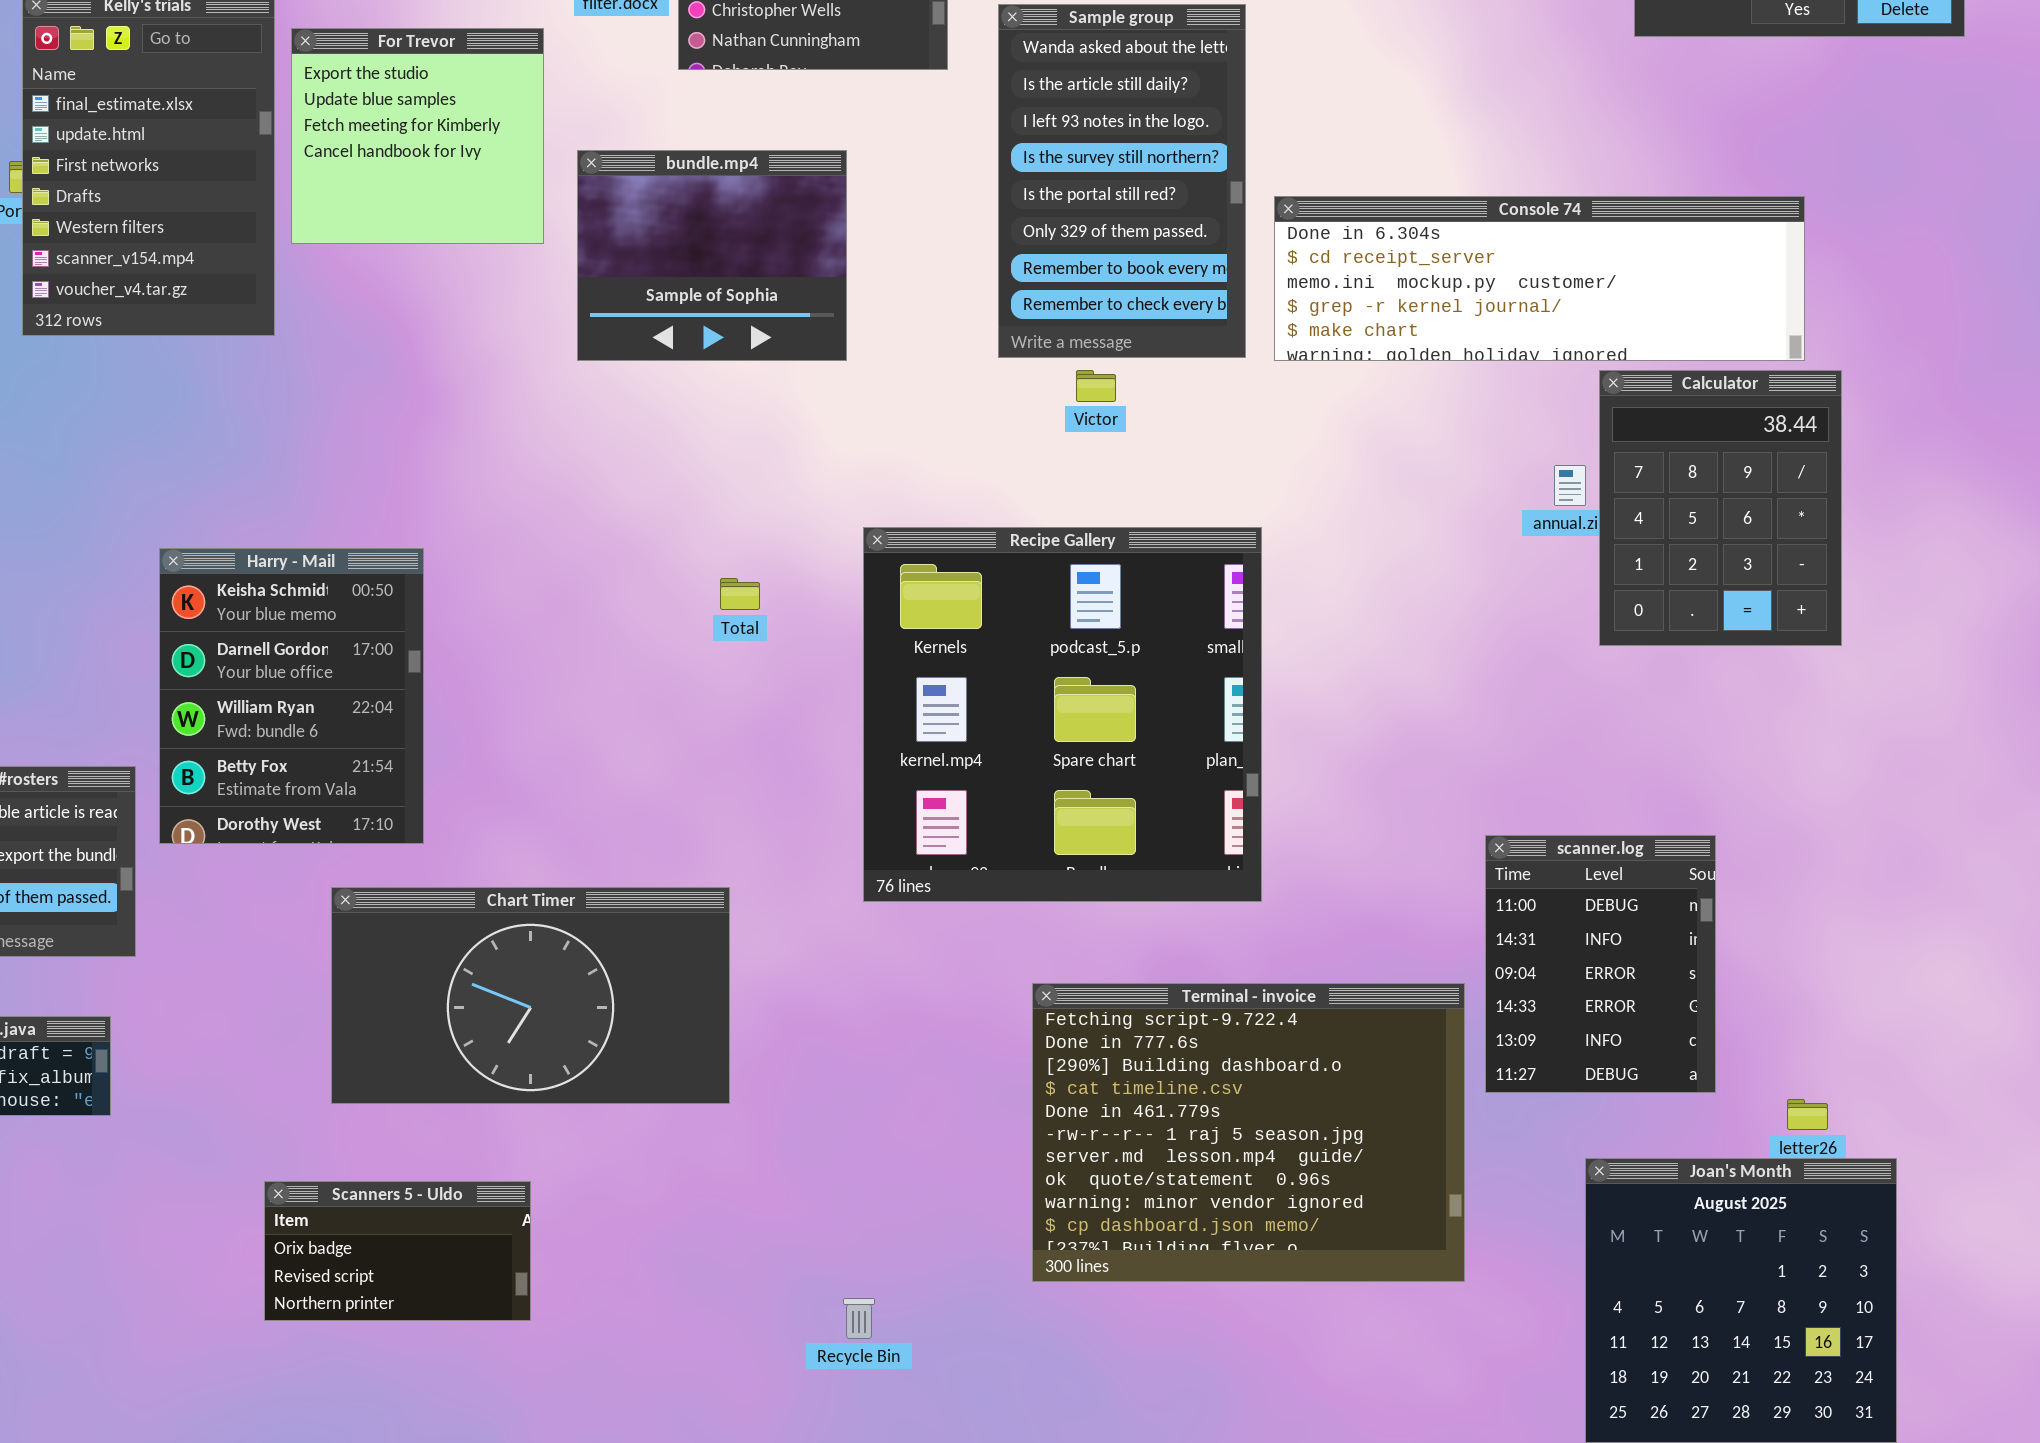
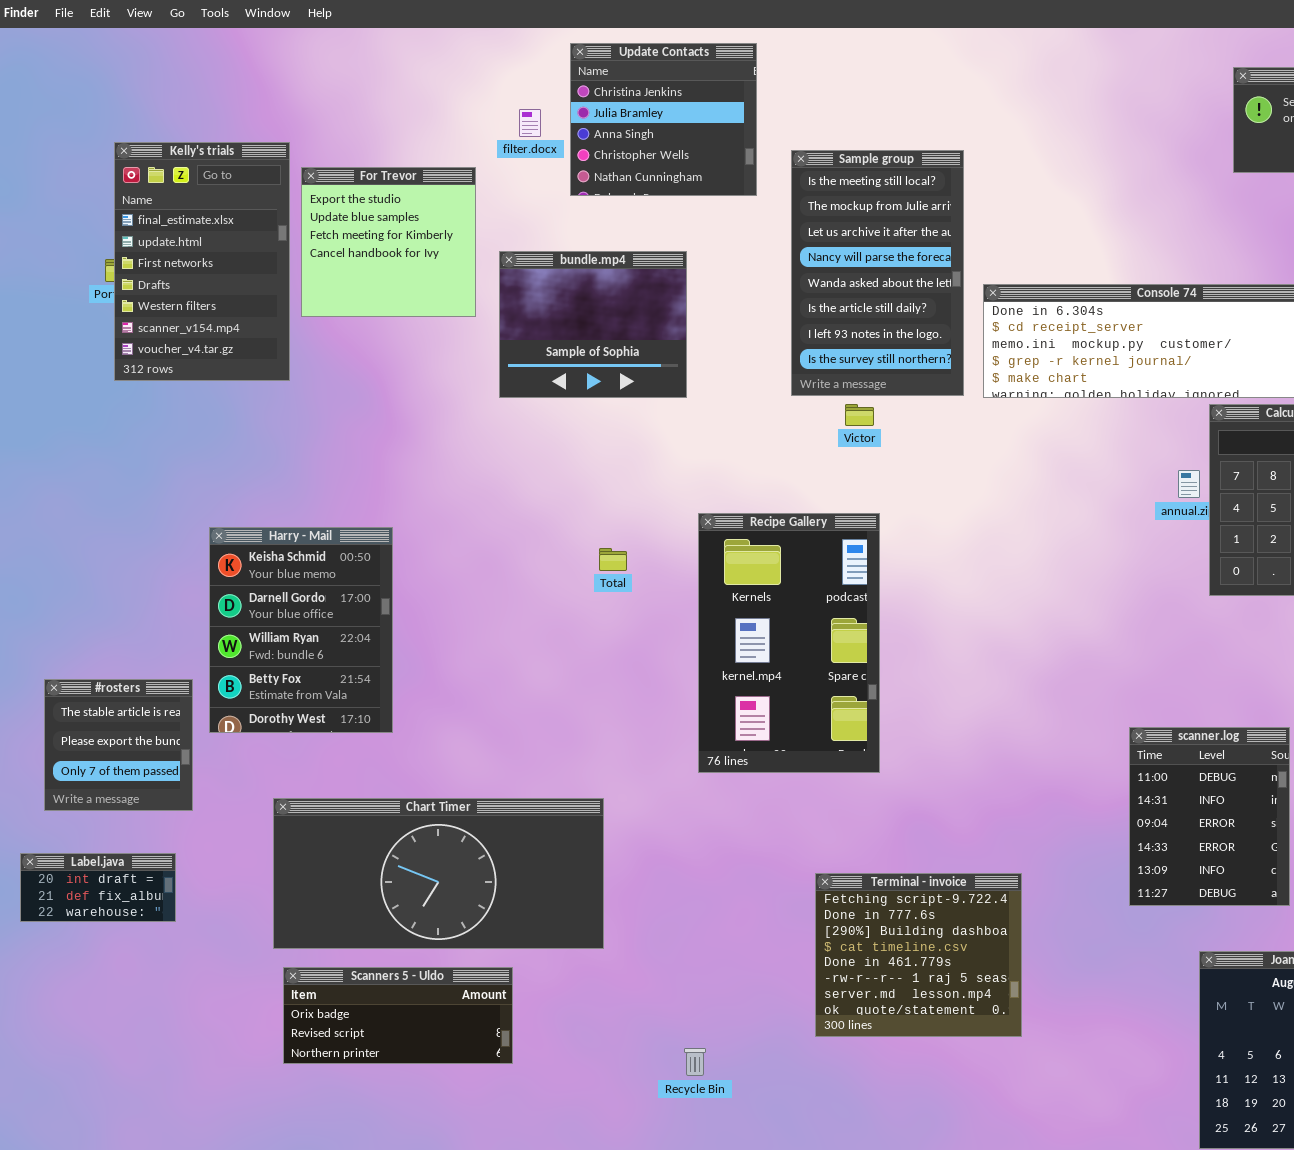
Sample group: [998,4,1246,358] -> [791,150,964,396], scrolled up 4 rows
Recipe Gallery: [863,527,1262,902] -> [698,513,880,773], resized
Chart Timer: [331,887,730,1104] -> [273,798,604,949], moved, resized
Terminal - invoice: [1032,983,1465,1282] -> [815,873,1022,1037], resized
Scanners 5 - Uldo: [264,1181,531,1321] -> [283,967,513,1064], resized

